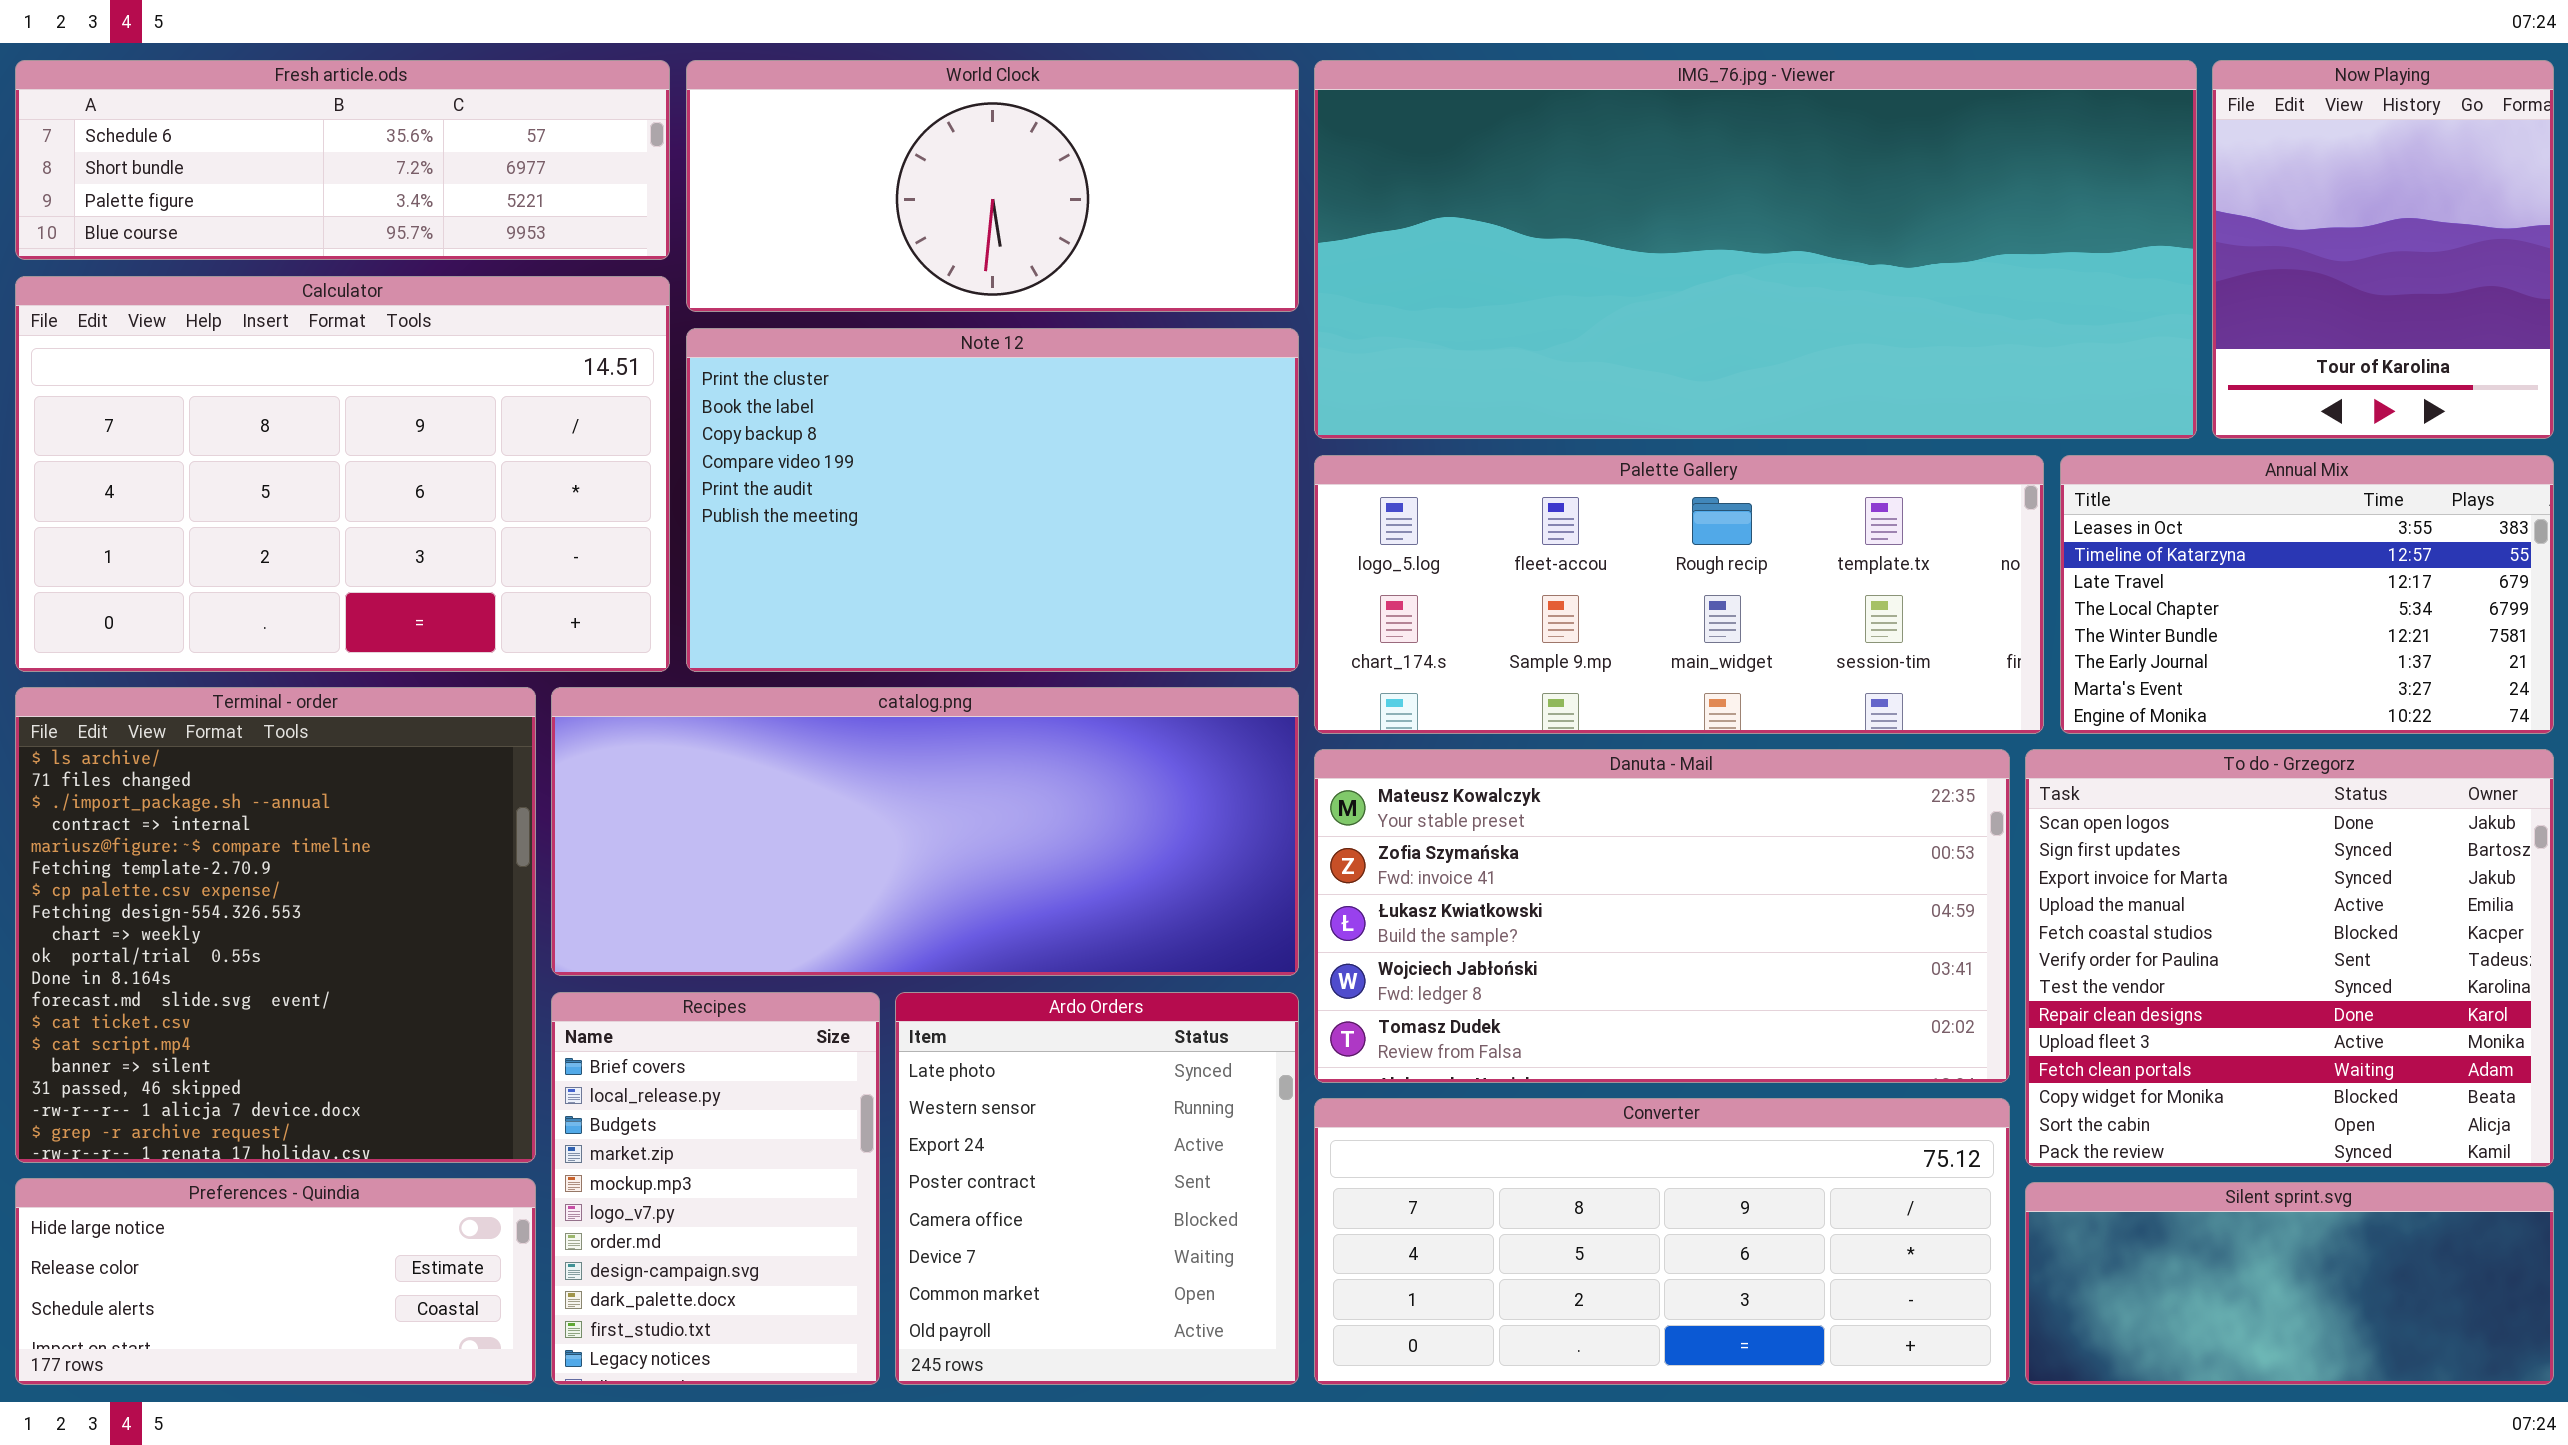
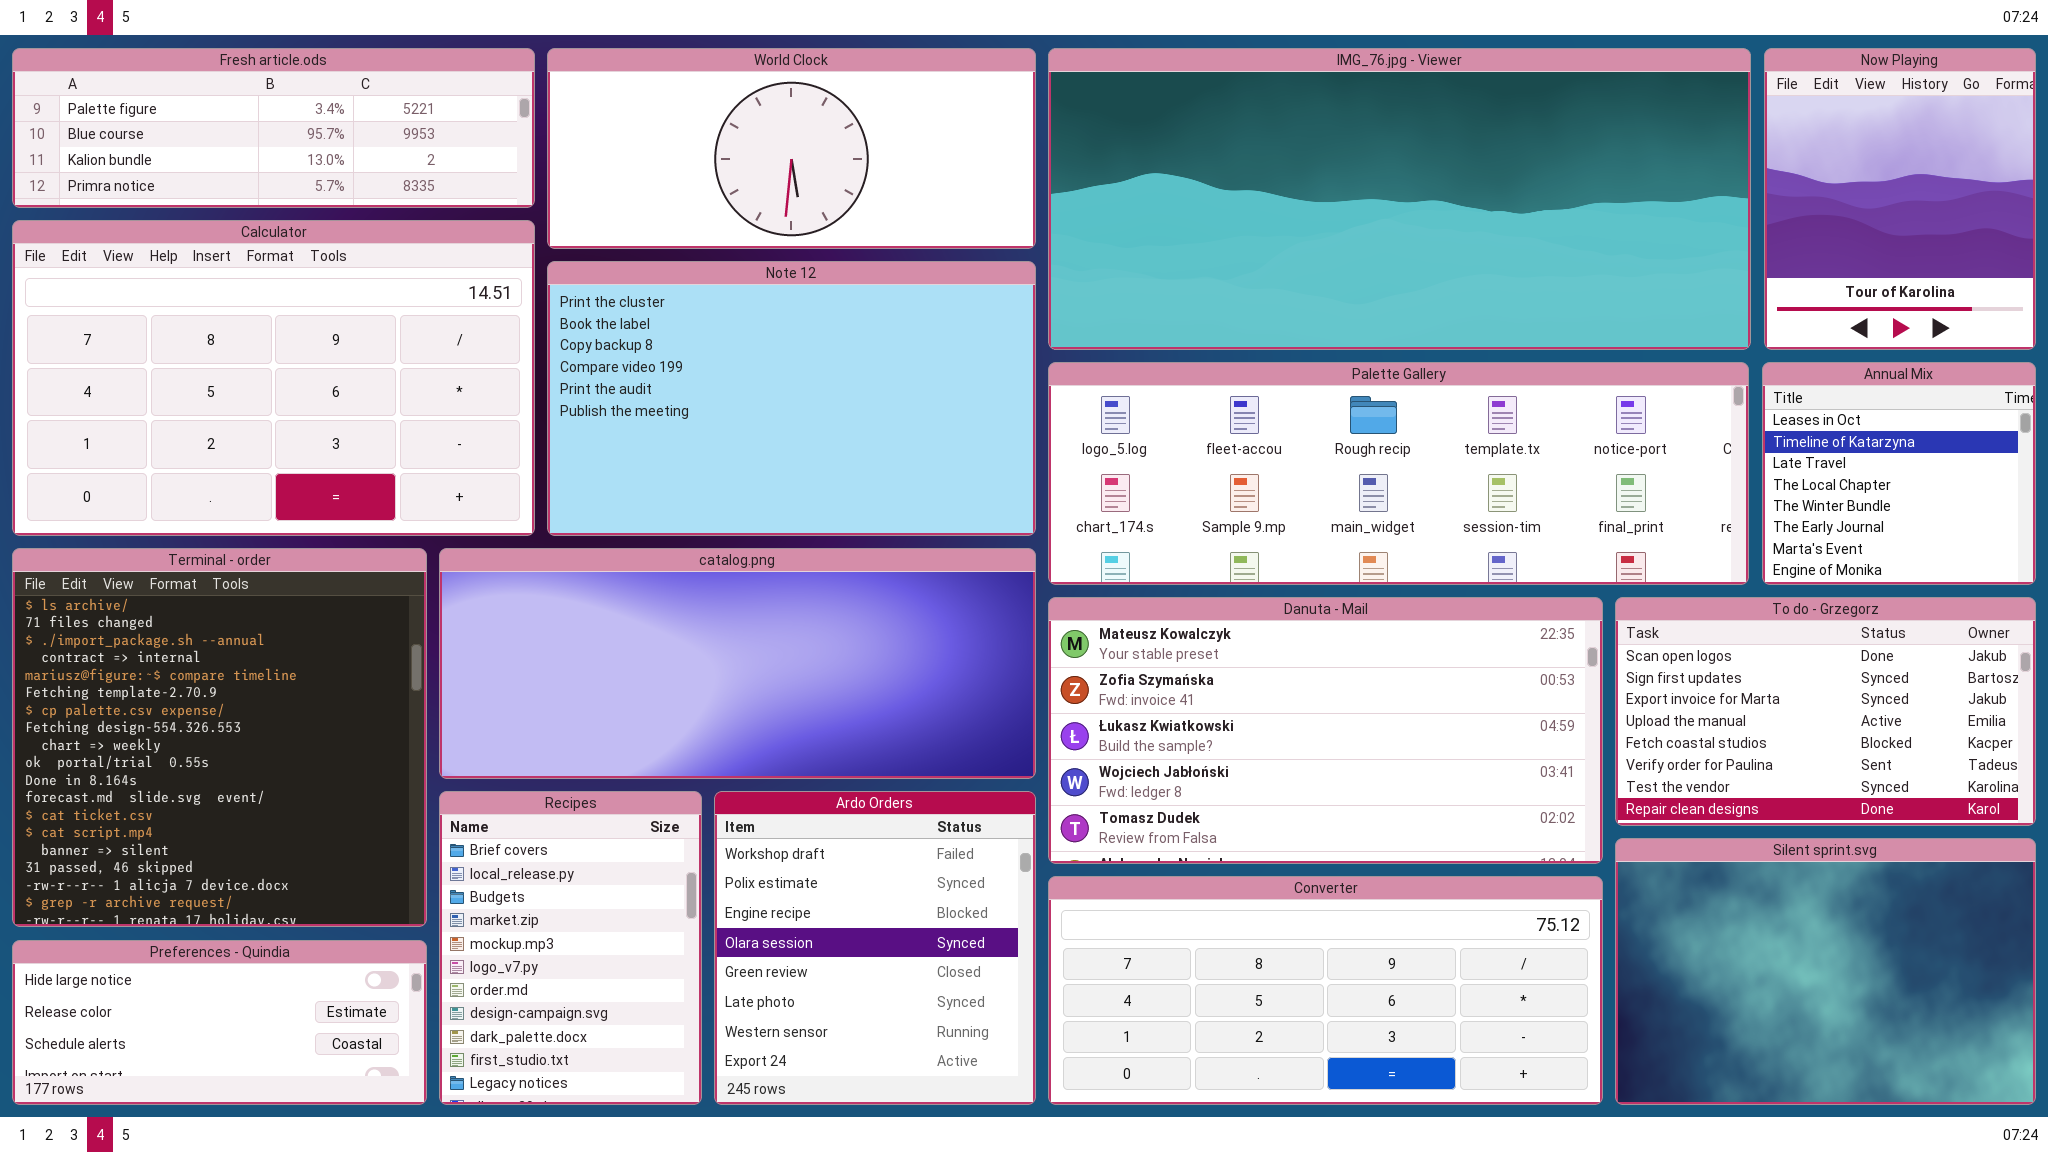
Fresh article.ods: [15,60,670,260] -> [12,48,535,208], scrolled down 2 rows
Palette Gallery: [1314,455,2044,734] -> [1048,362,1749,585], resized
Annual Mix: [2060,455,2554,734] -> [1762,362,2036,585], resized
To do - Grzegorz: [2025,749,2554,1167] -> [1615,597,2036,826], resized
Ardo Orders: [895,992,1299,1385] -> [714,791,1036,1105], scrolled up 5 rows
Silent sprint.svg: [2025,1182,2554,1385] -> [1615,838,2036,1105], resized

